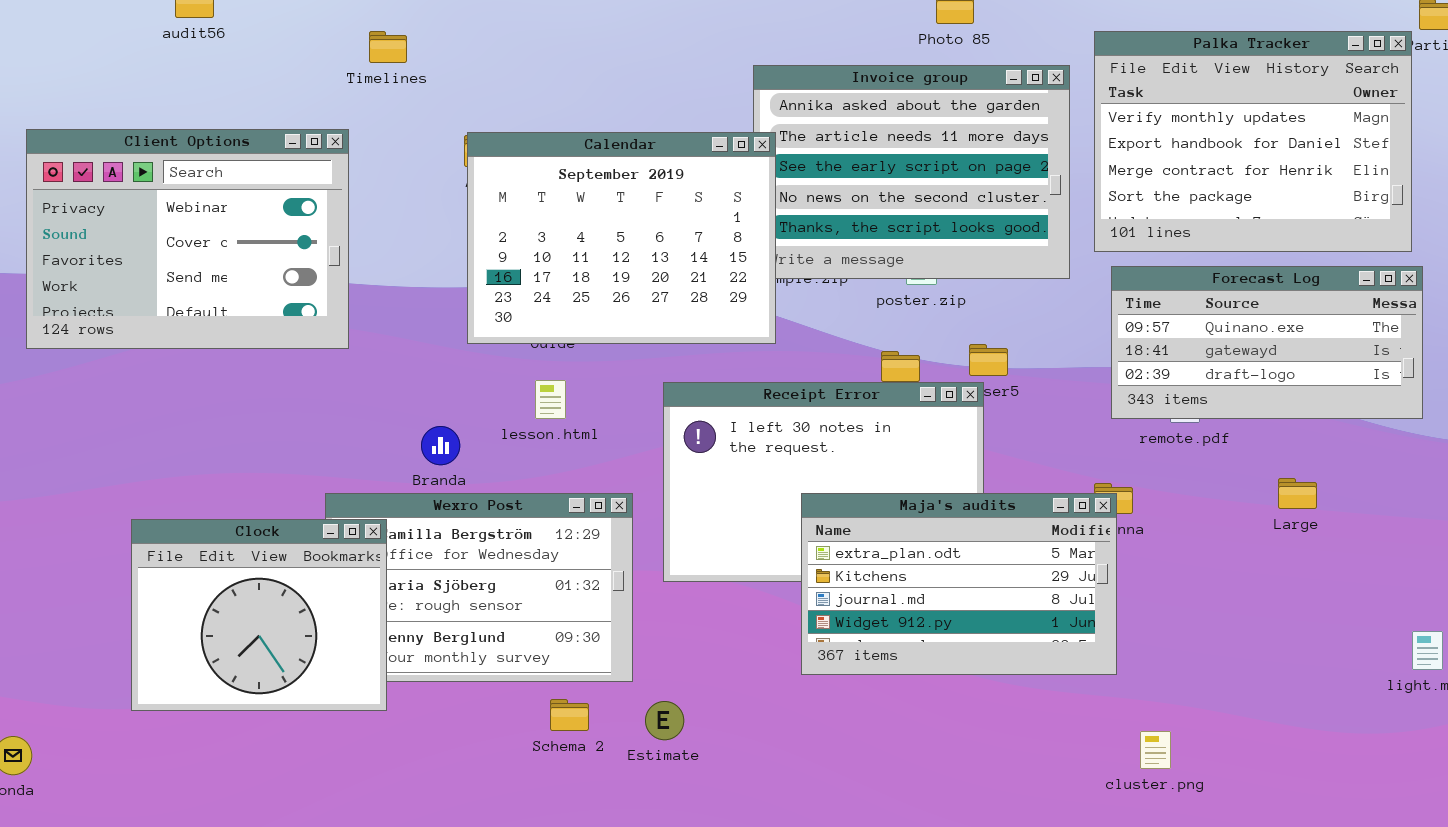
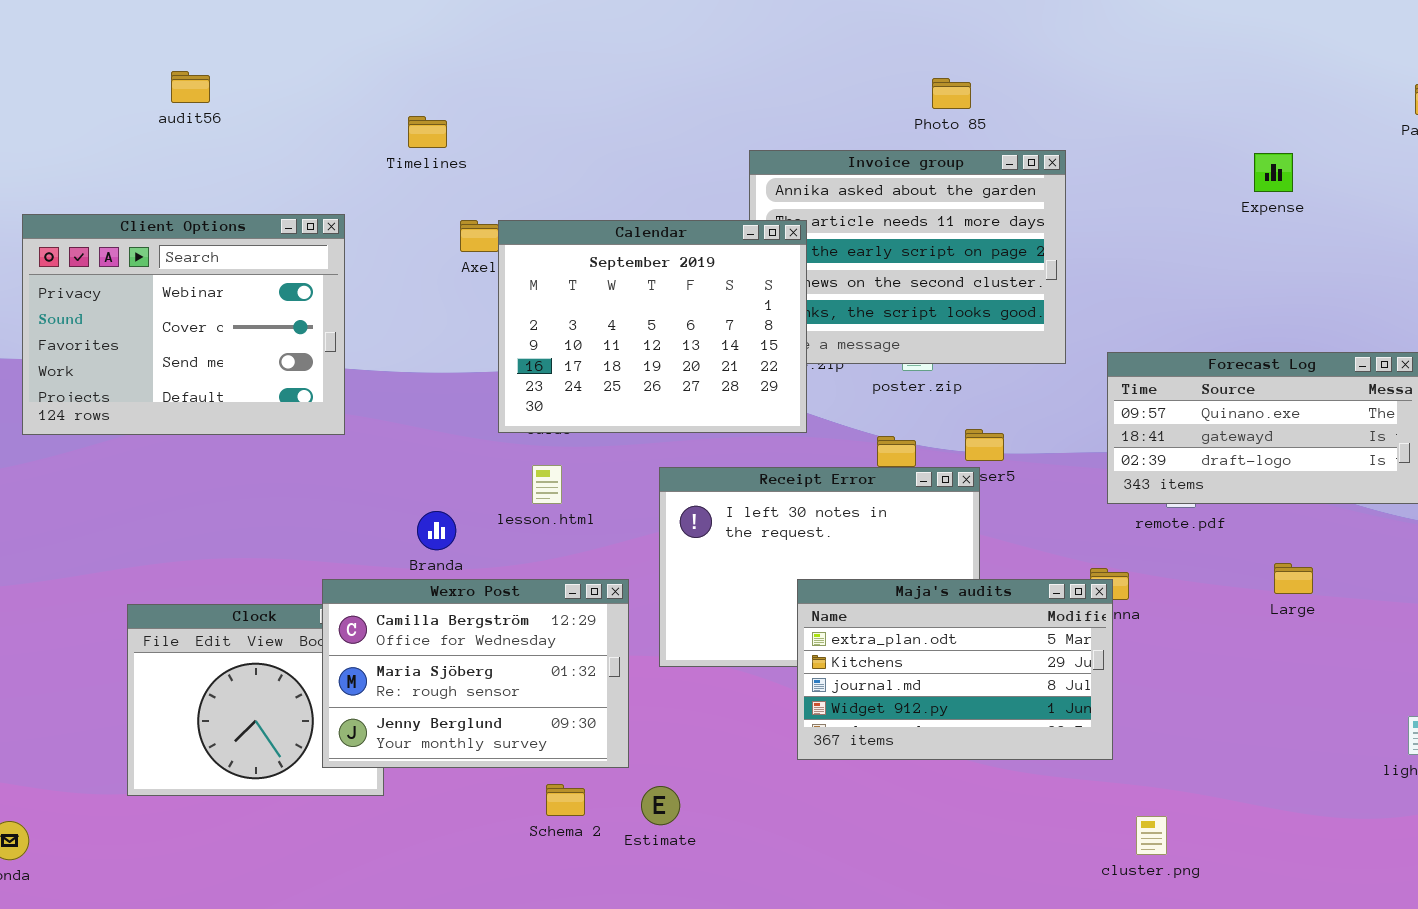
Timelines: [369,31,407,63] -> [408,116,447,148], moved
Palka Tracker: [1094,31,1412,252] -> none, closed
Calendar: [467,132,776,344] -> [498,220,807,433], moved
Wexro Post: [325,493,633,682] -> [322,579,629,768], raised

